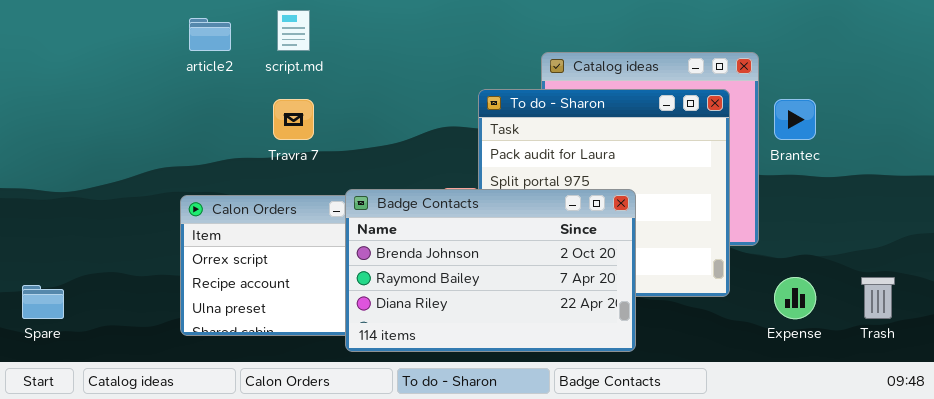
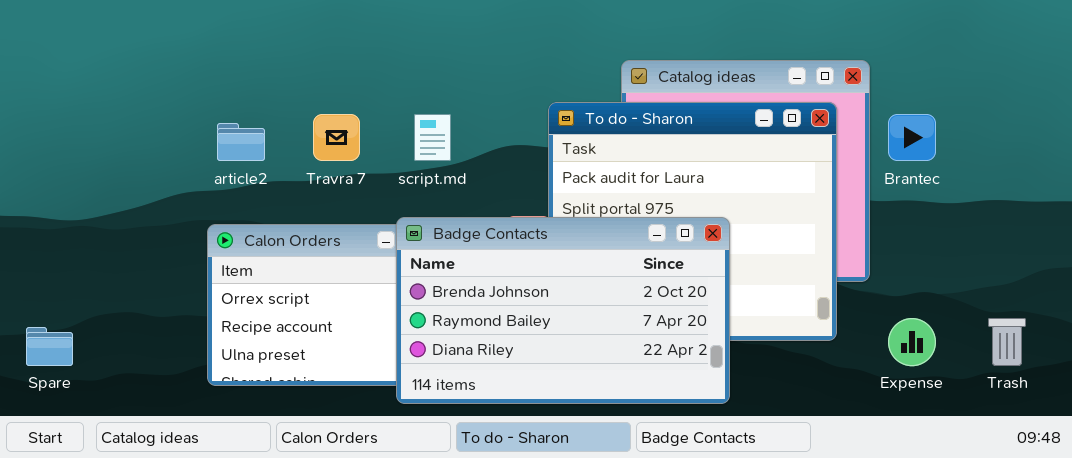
script.md: [277,10,310,51] -> [414,114,451,161], moved
article2: [189,18,231,51] -> [217,123,265,161], moved

